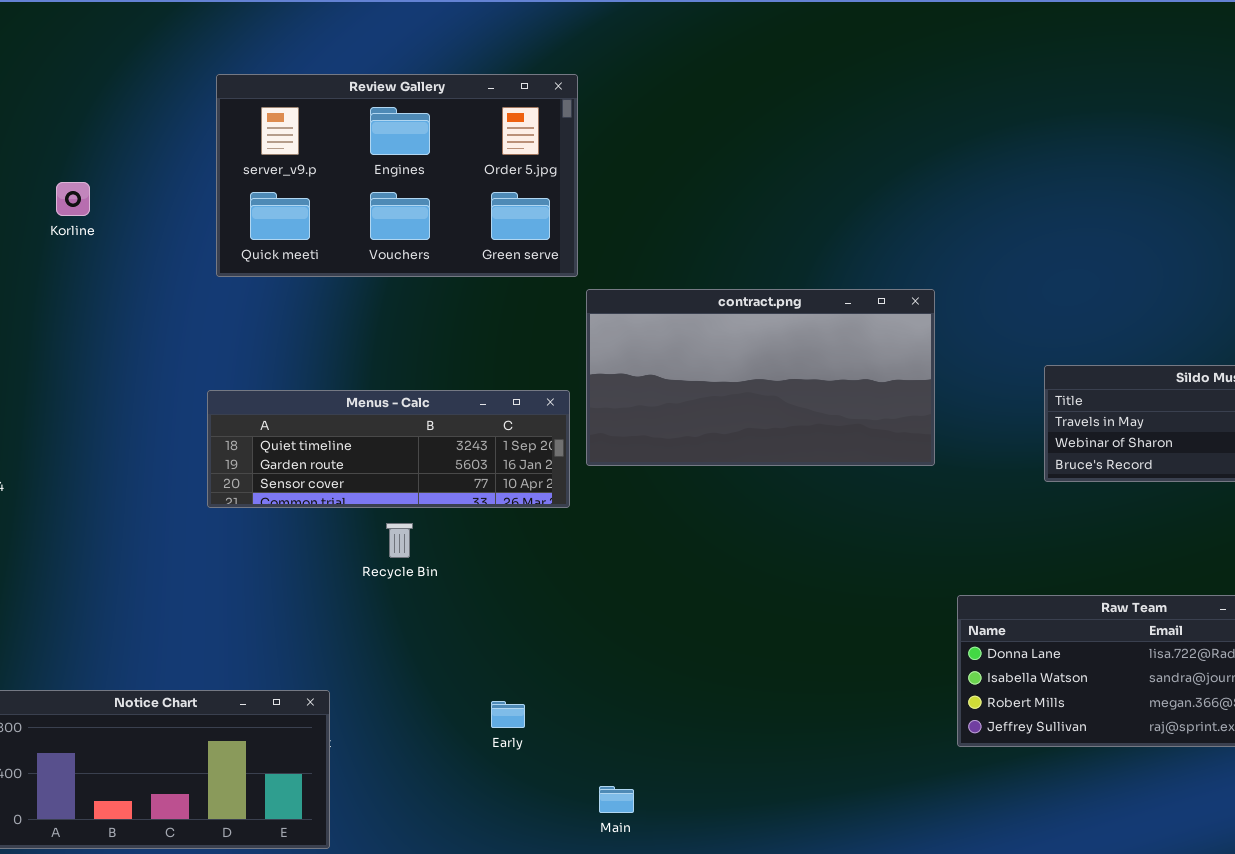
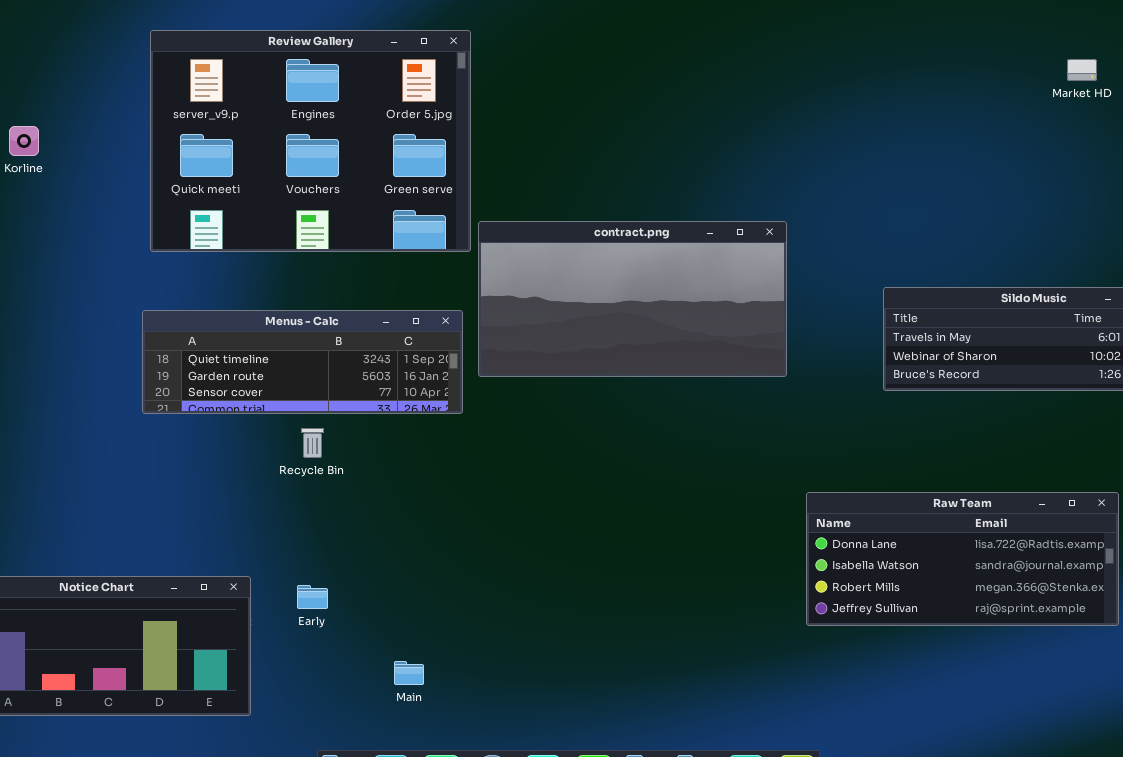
Review Gallery: [216,74,578,277] -> [150,30,471,252], resized
Early: [491,701,525,728] -> [297,585,328,609], moved
Main: [599,786,634,813] -> [394,661,424,685], moved

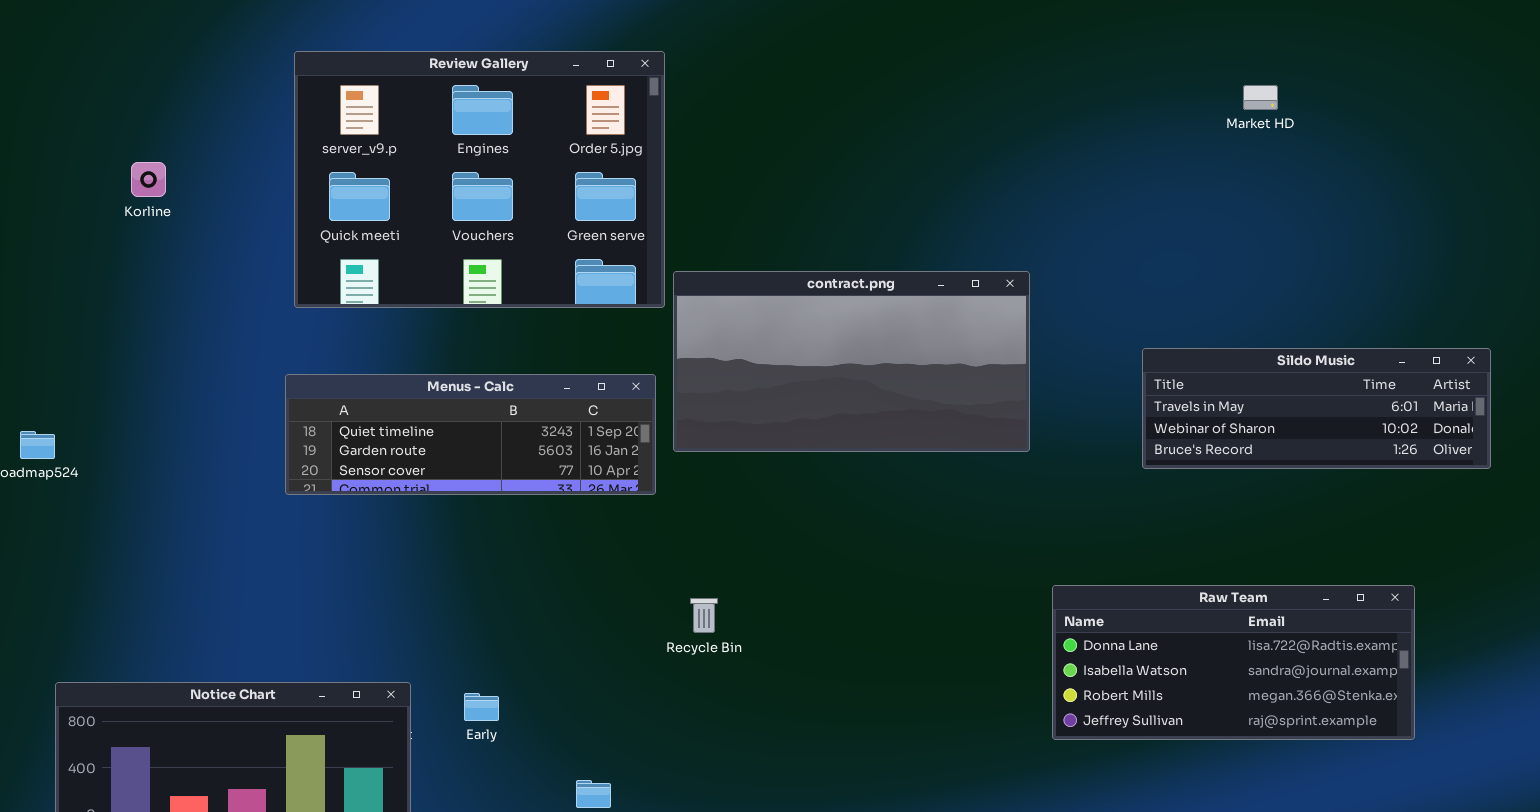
Market HD: [1067,59,1097,81] -> [1243,85,1278,110], moved
Recycle Bin: [301,428,324,458] -> [690,598,718,633], moved

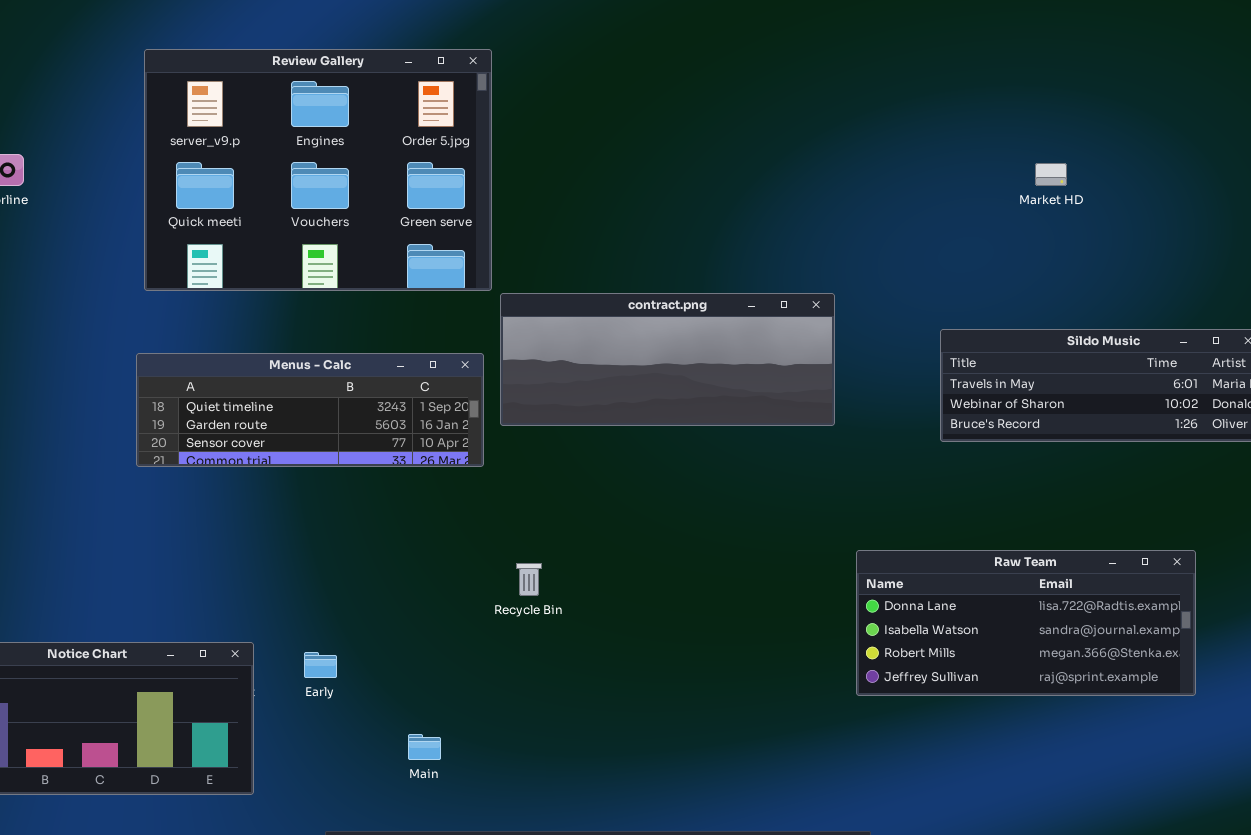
Market HD: [1243,85,1278,110] -> [1035,163,1067,186], moved
contract.png: [673,271,1030,452] -> [500,293,835,426], resized

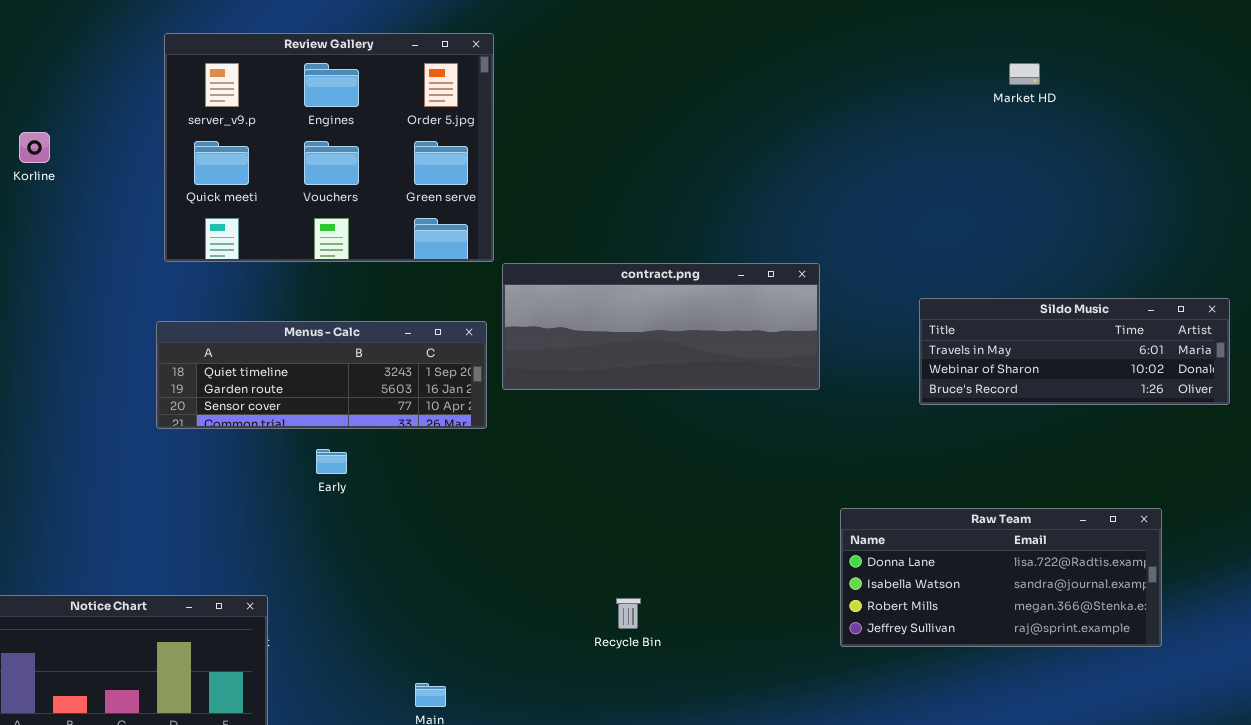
Market HD: [1035,163,1067,186] -> [1009,63,1040,85], moved
Recycle Bin: [516,563,542,596] -> [616,598,641,629], moved
Early: [304,652,337,678] -> [316,449,347,474], moved

